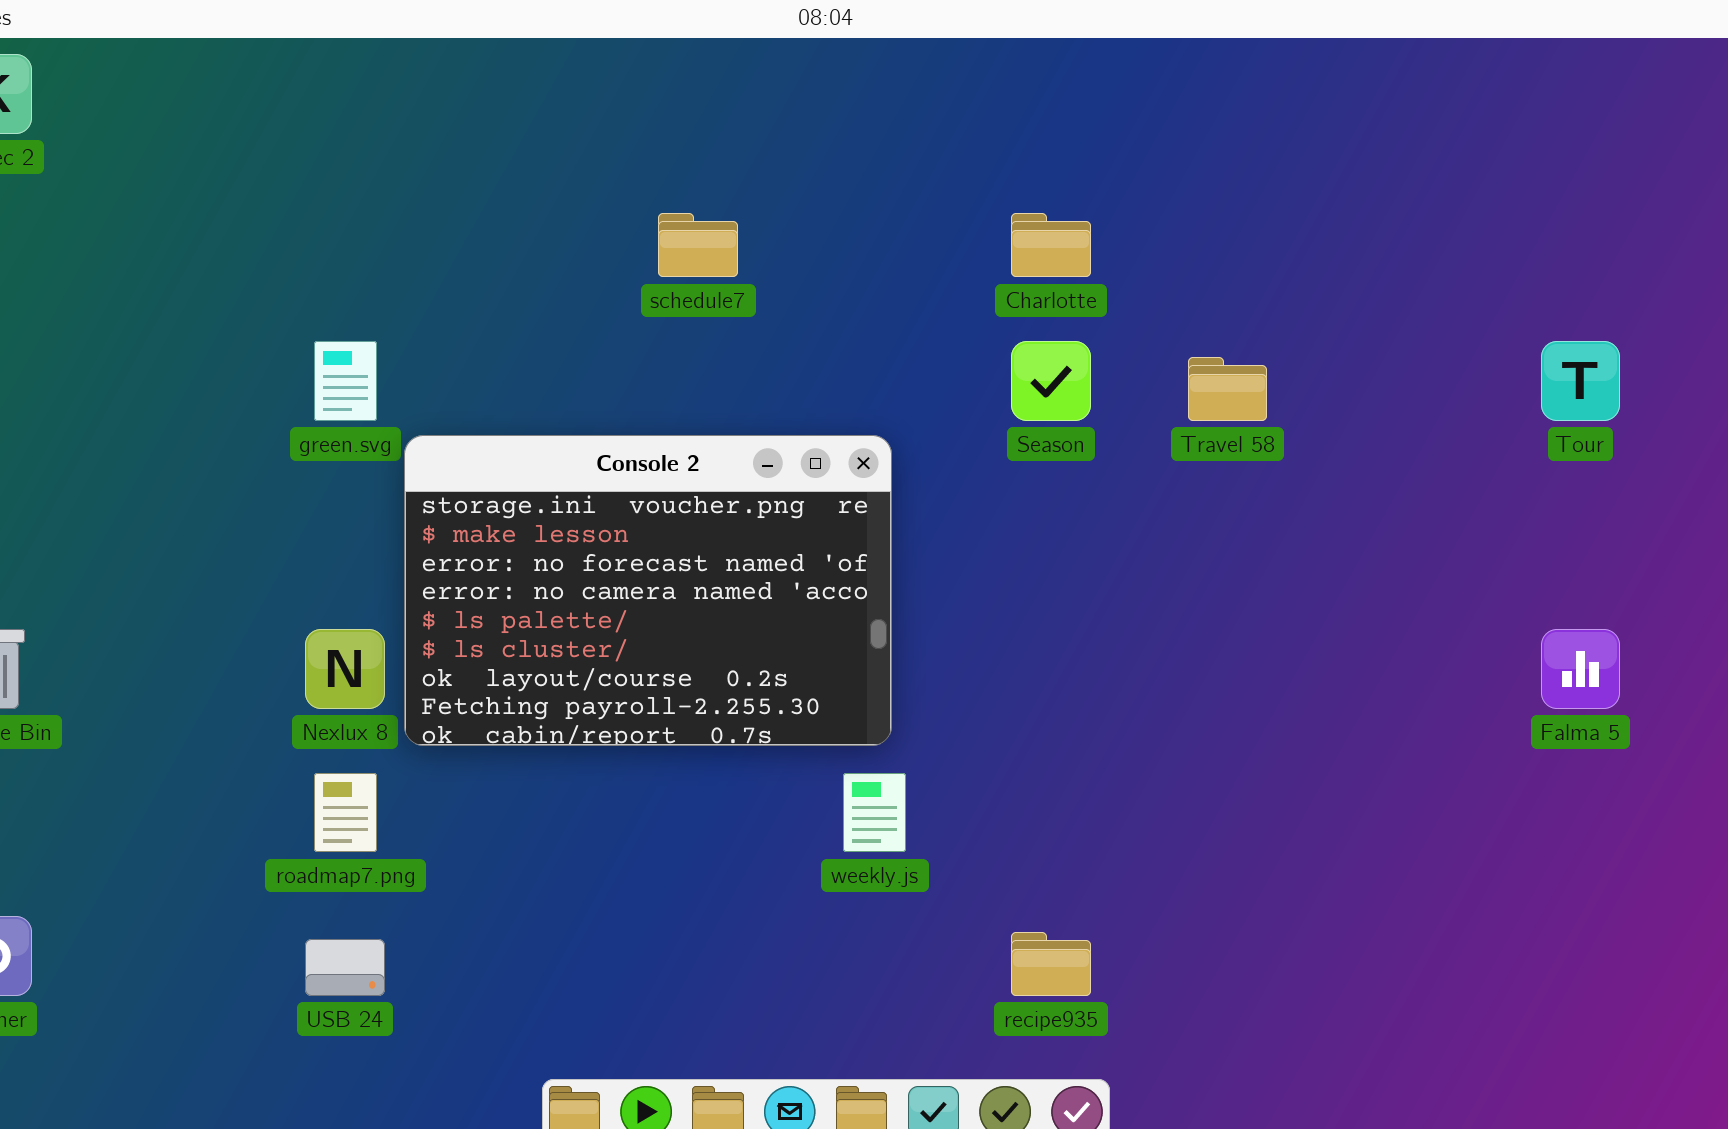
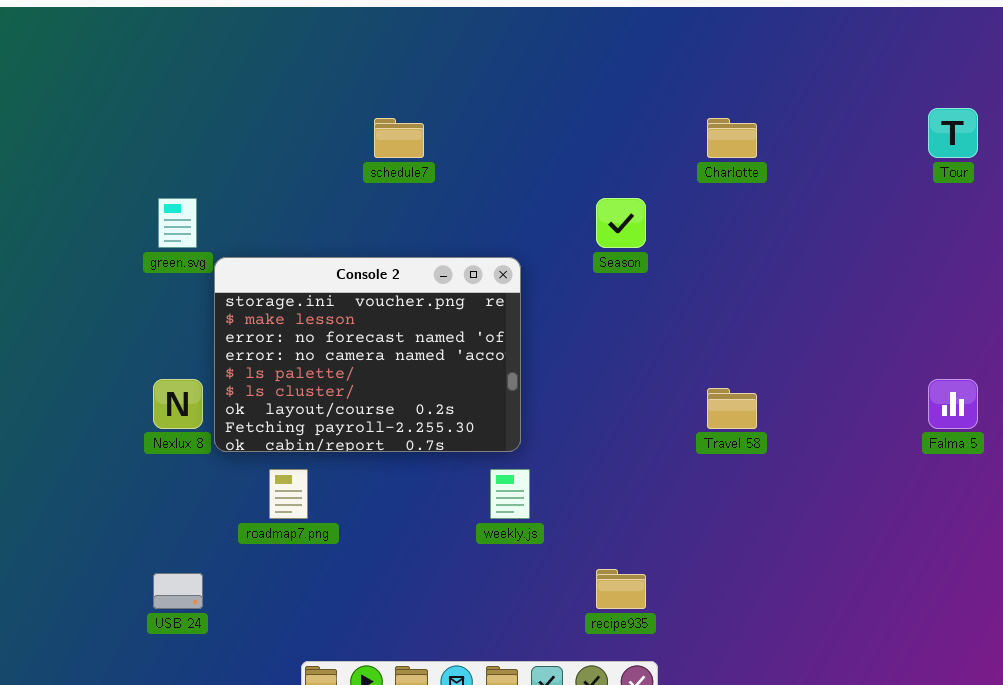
Charlotte: [1011,213,1091,277] -> [707,118,757,158], moved
Tour: [1541,341,1620,421] -> [928,108,978,158], moved
Travel 58: [1188,357,1267,421] -> [707,388,757,429], moved
roadmap7.png: [314,773,377,852] -> [269,469,308,519], moved

